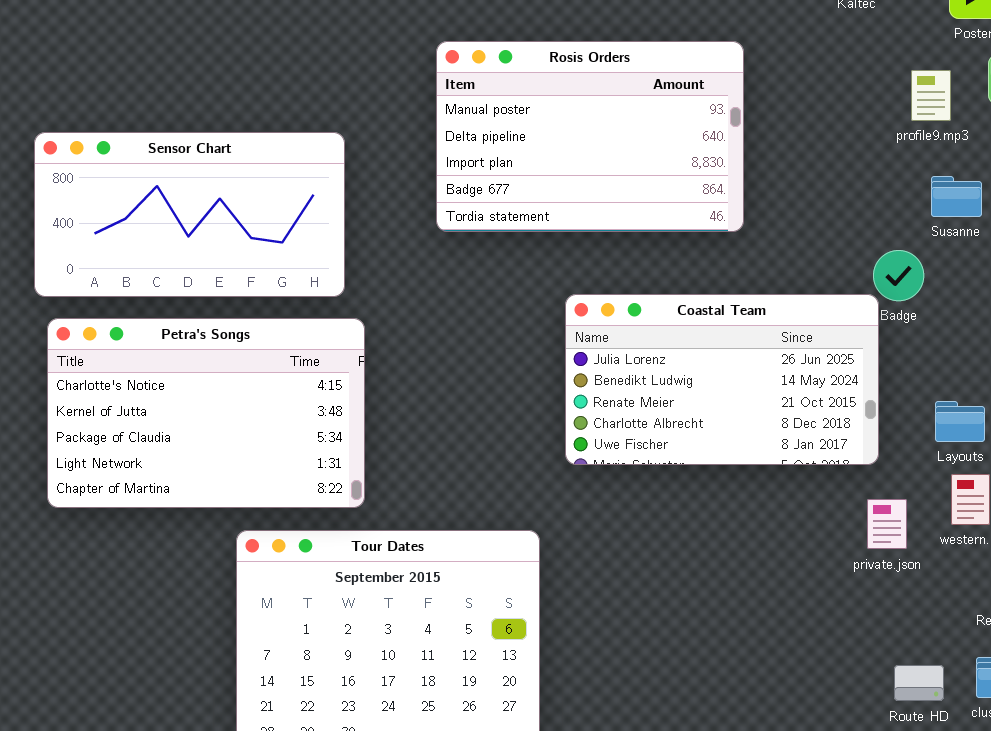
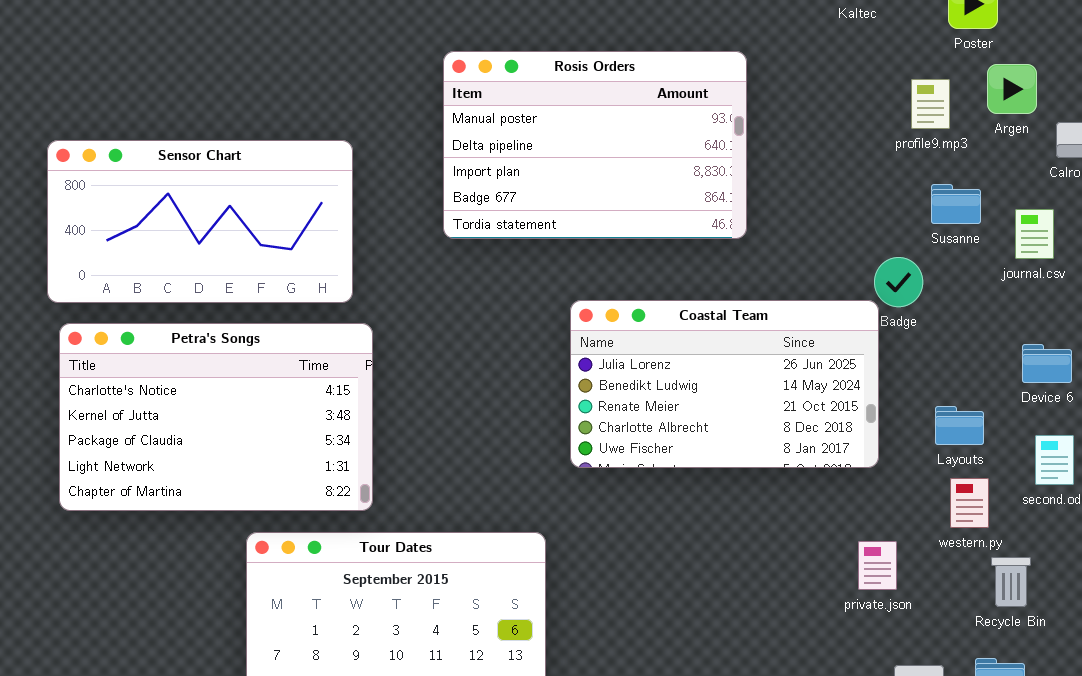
private.json: [867,499,907,549] -> [858,541,897,590], moved

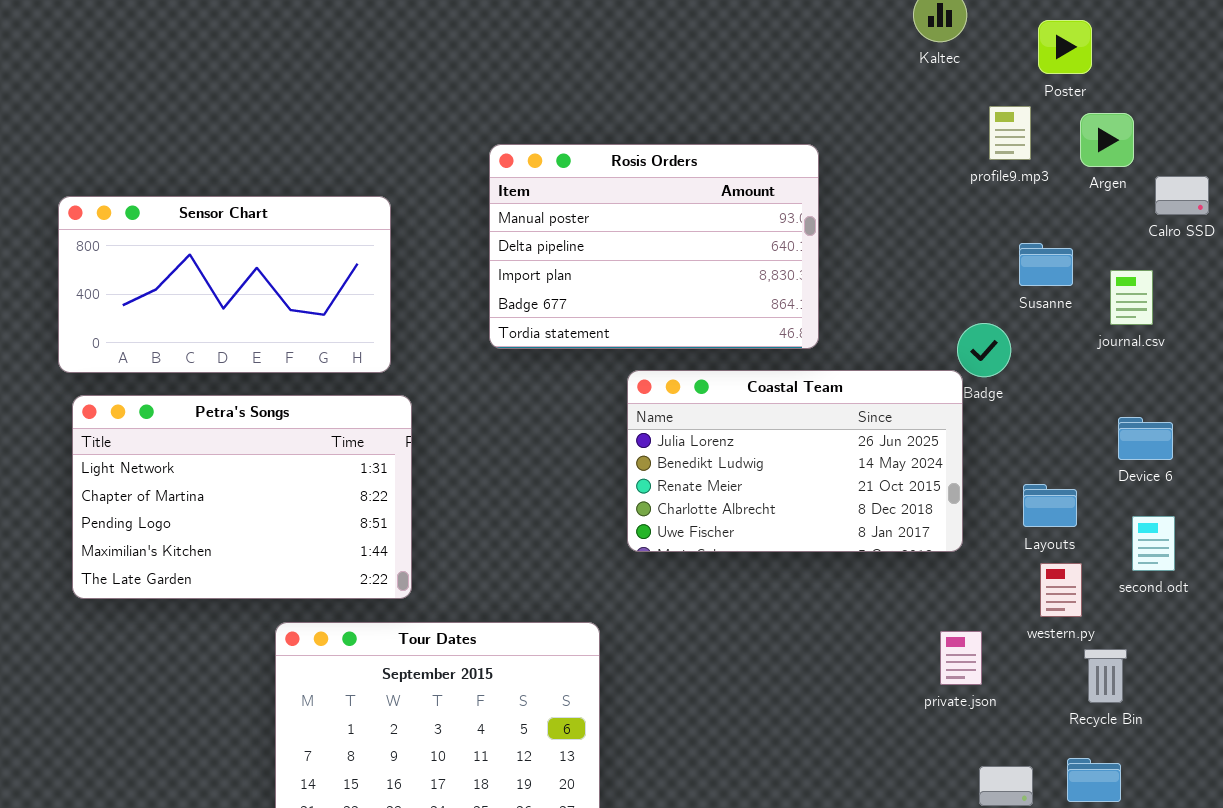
Rosis Orders: [443,51,747,239] -> [489,144,819,349], moved
profile9.mp3: [911,79,950,129] -> [989,106,1031,160], moved
Petra's Songs: [59,323,373,511] -> [72,395,412,599], scrolled down 3 rows

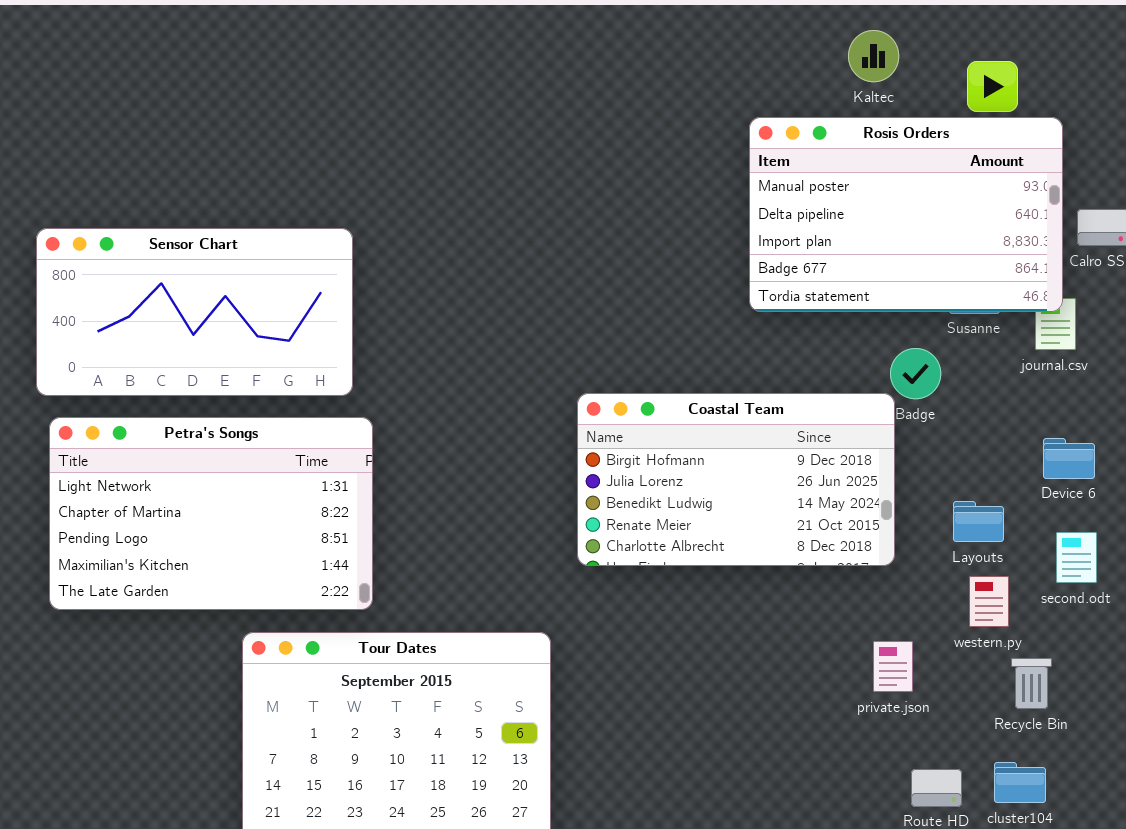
Rosis Orders: [489,144,819,349] -> [749,117,1063,312], moved
Coastal Team: [627,370,963,552] -> [577,393,895,566], scrolled up 1 row

